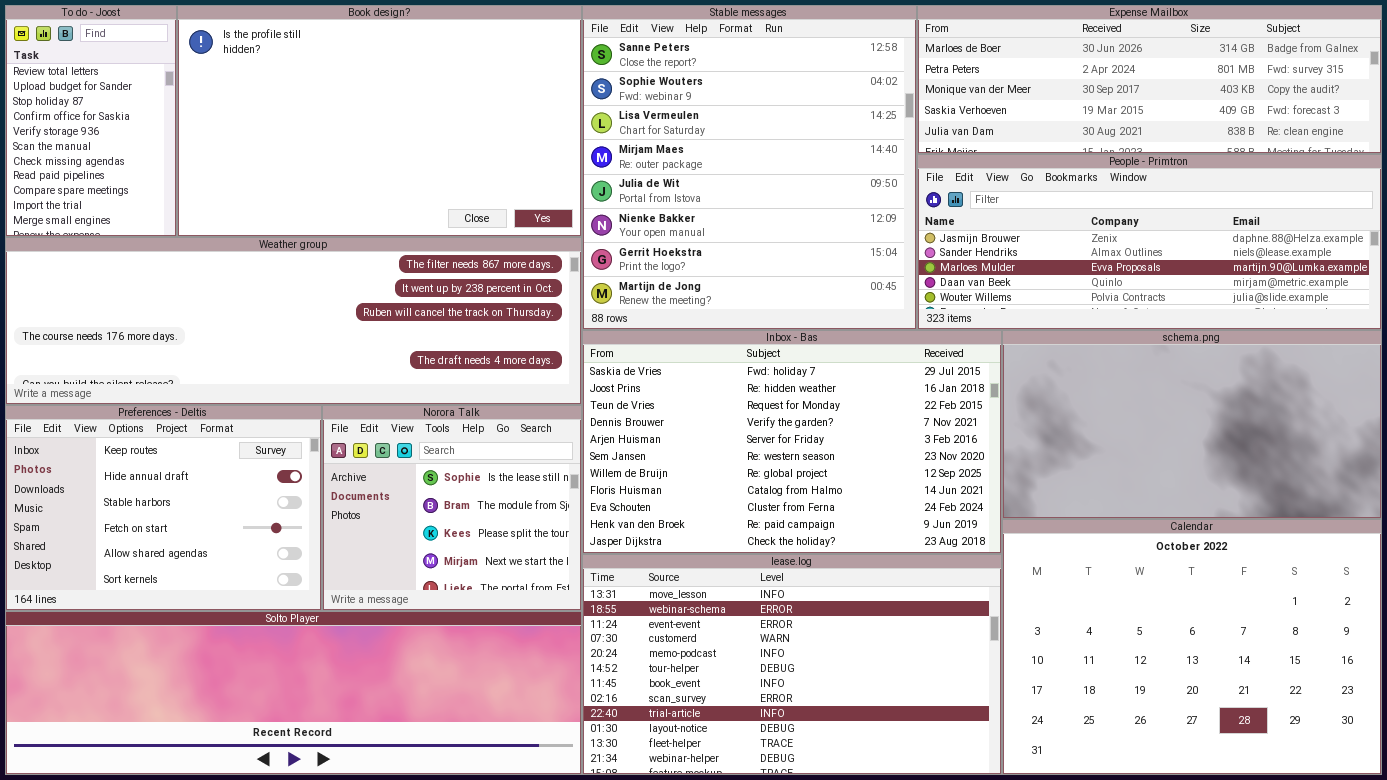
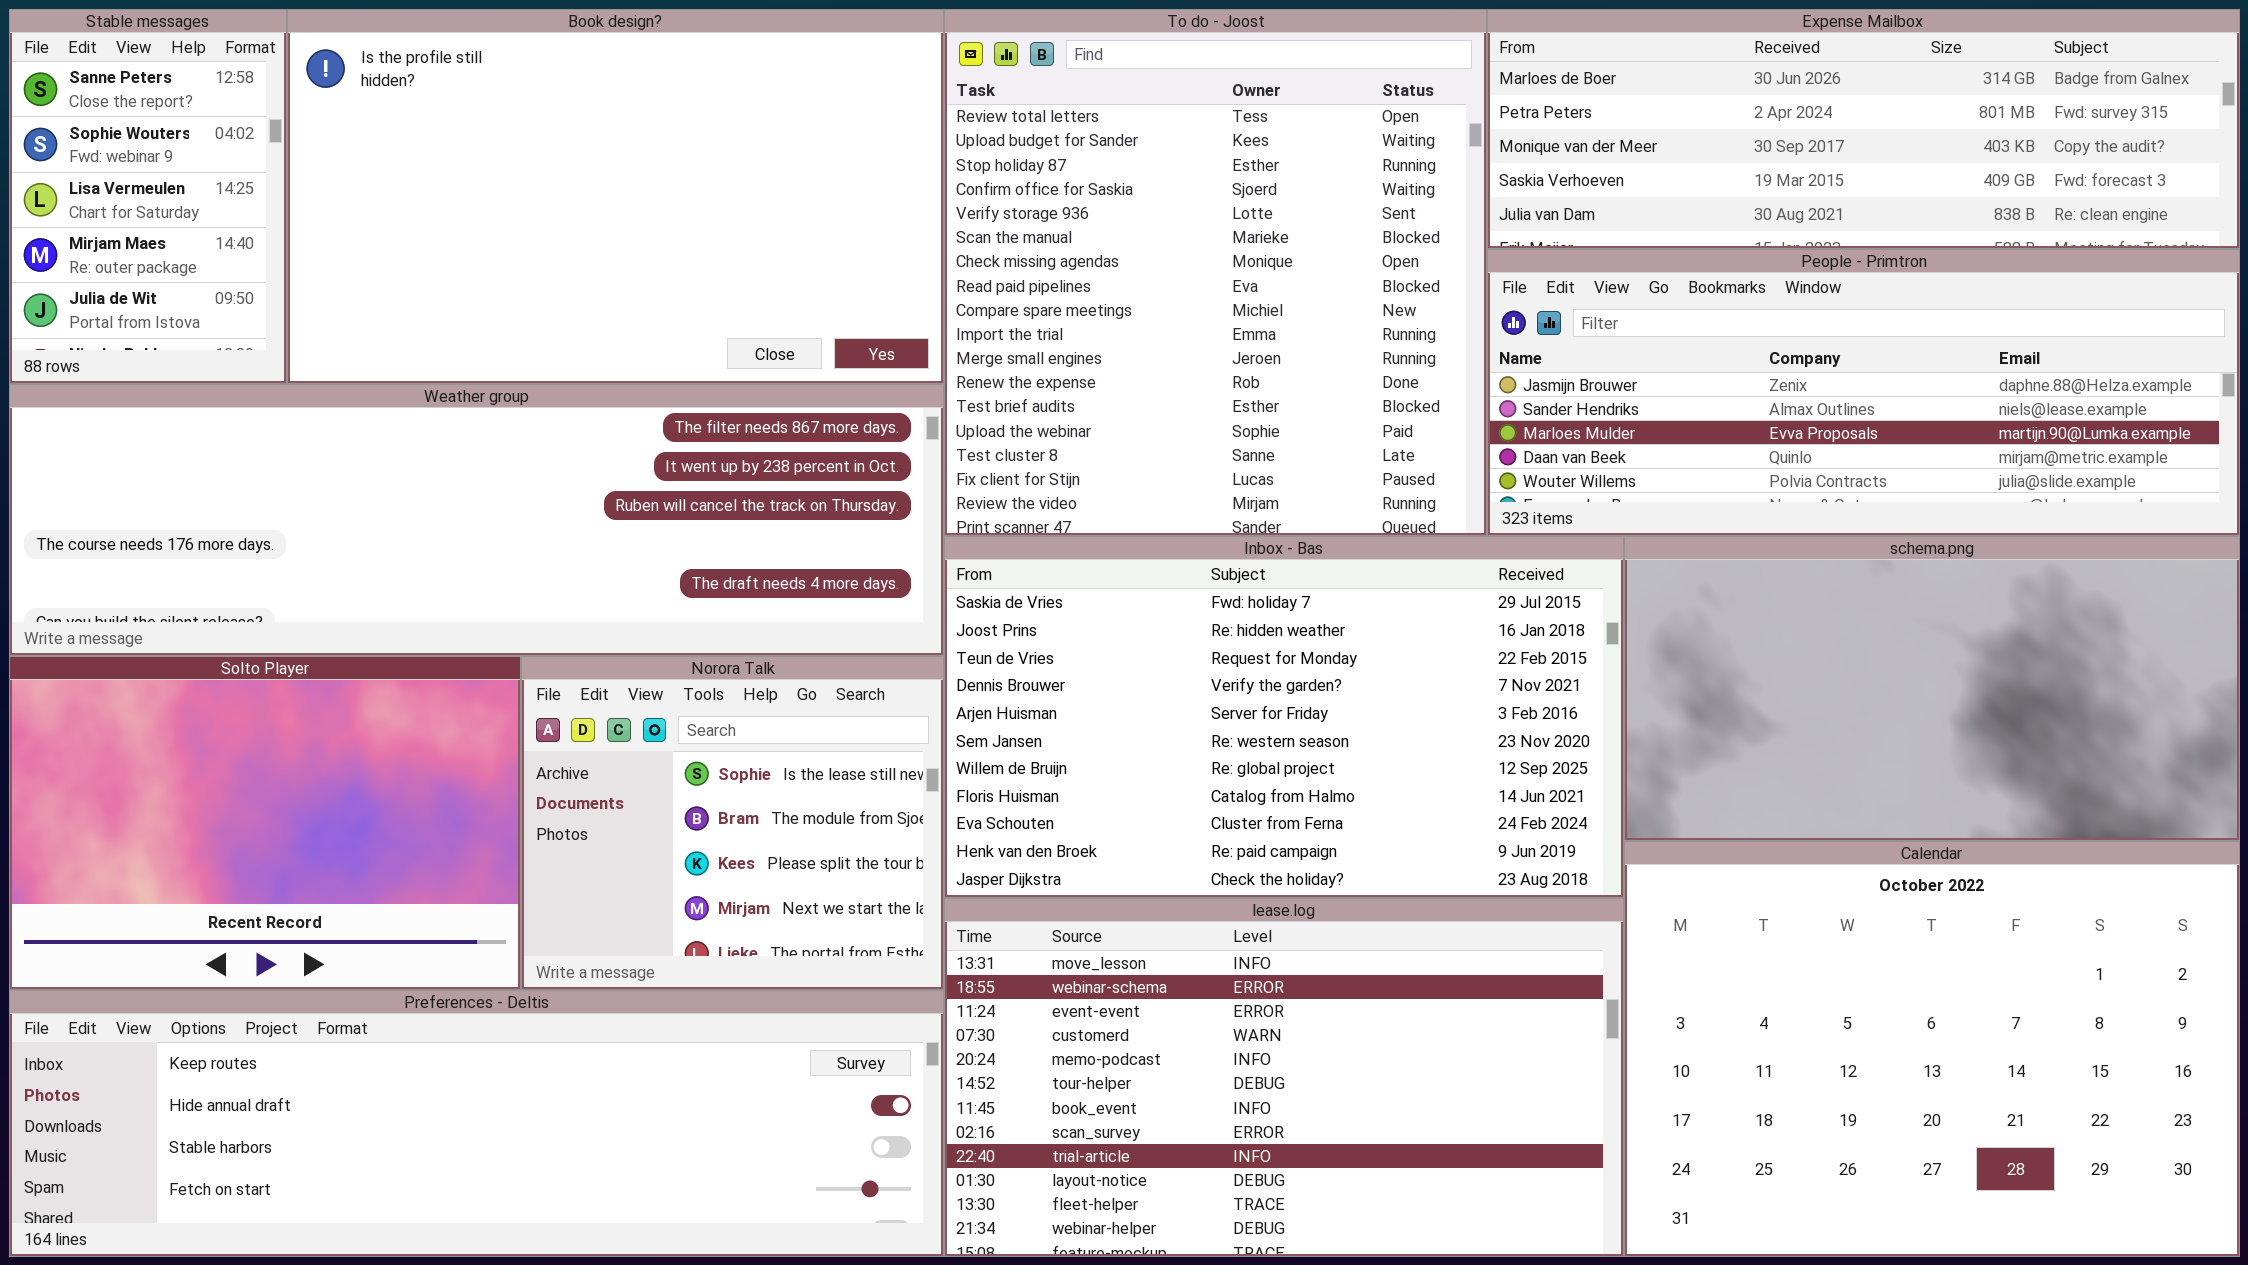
To do - Joost: [5,5,177,237] -> [944,9,1487,536], moved, resized
Stable messages: [582,5,917,330] -> [9,9,287,384], moved, resized
Preferences - Deltis: [5,405,322,611] -> [9,990,944,1257], moved, resized
Solto Player: [5,611,582,775] -> [9,656,521,990], moved, resized

